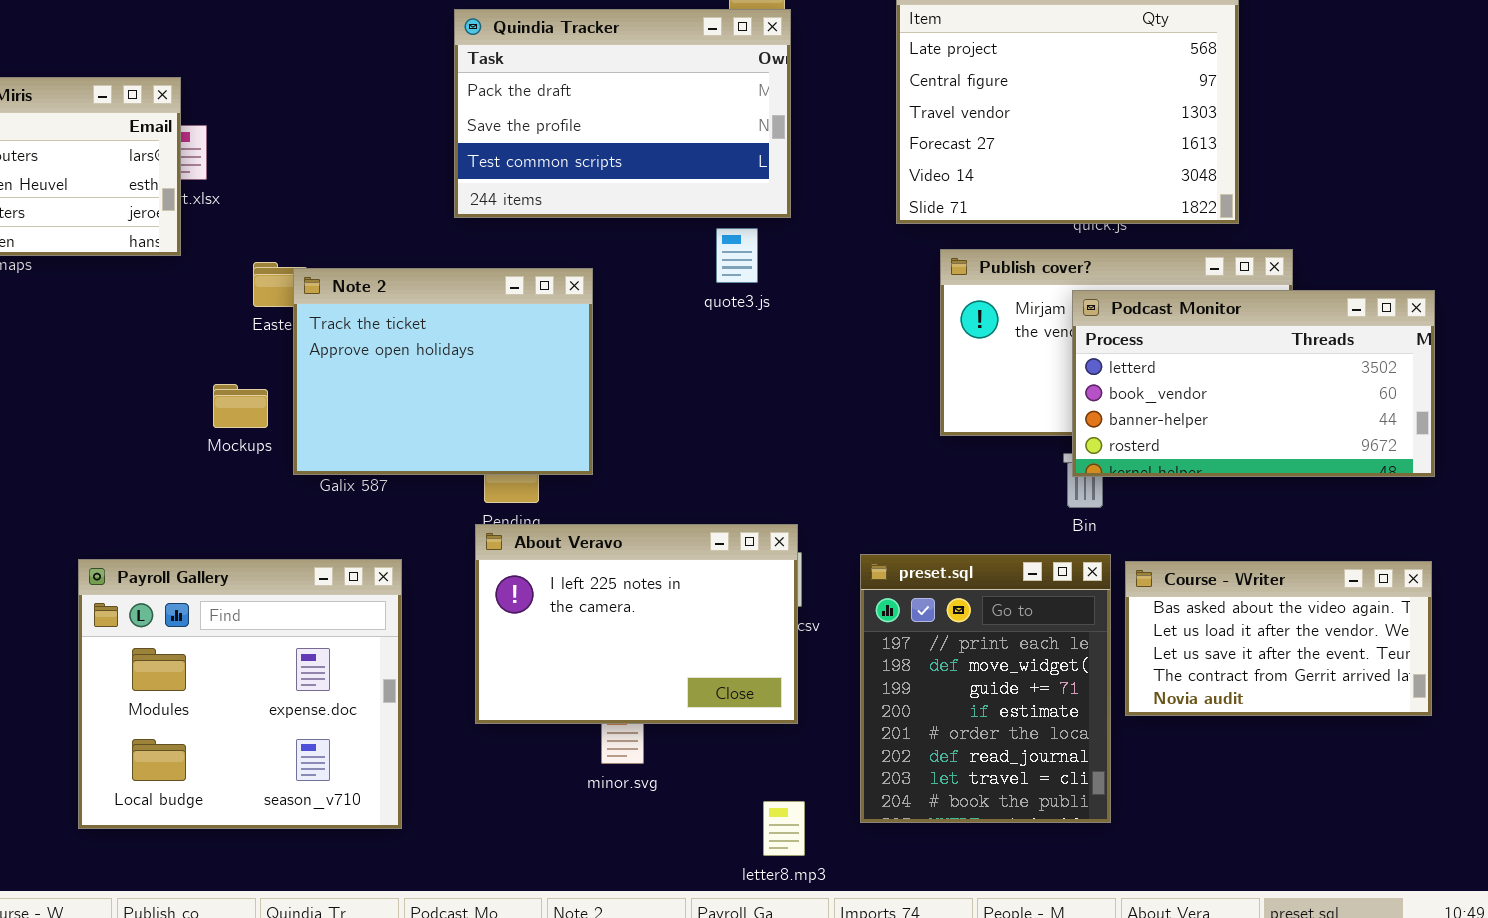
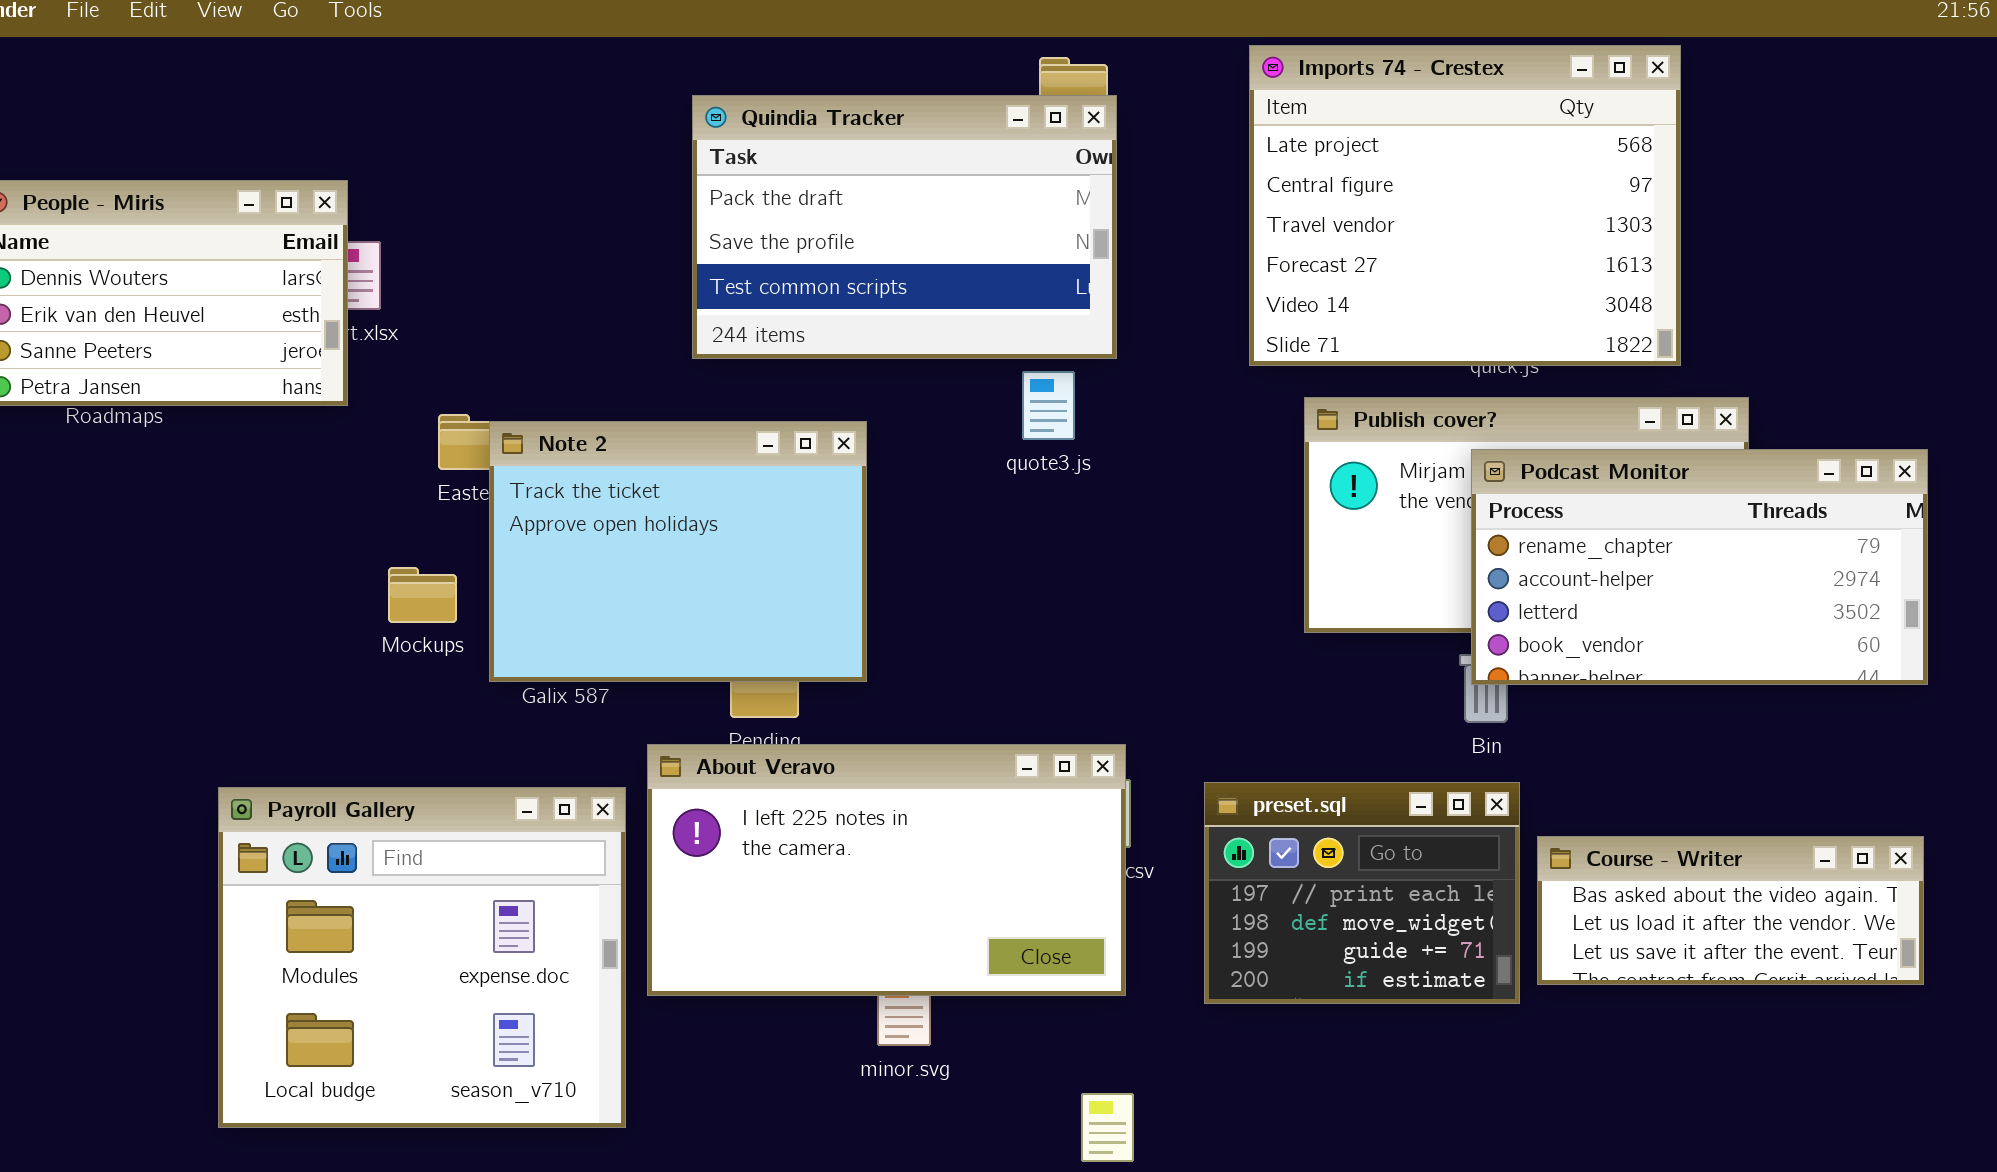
Podcast Monitor: [1072,290,1435,477] -> [1471,449,1928,685], scrolled up 2 rows
About Veravo: [475,524,798,724] -> [647,744,1126,996], resized
preset.sql: [860,554,1111,823] -> [1204,782,1520,1004], resized
Course - Writer: [1125,561,1432,716] -> [1537,836,1924,985], resized

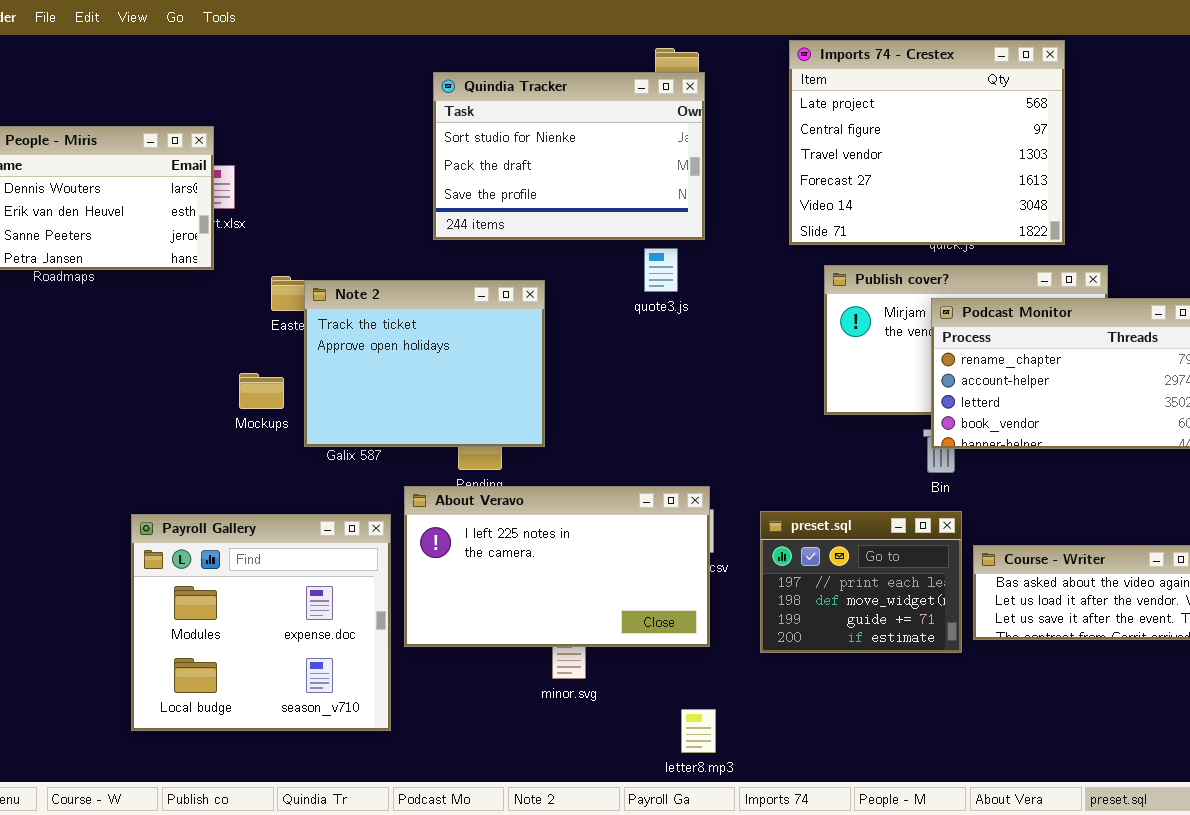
Quindia Tracker: [692,95,1117,359] -> [433,72,705,240], scrolled up 1 row

